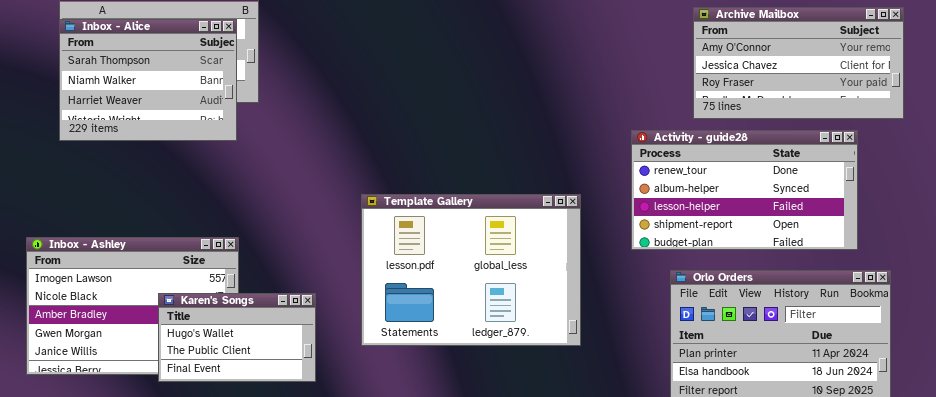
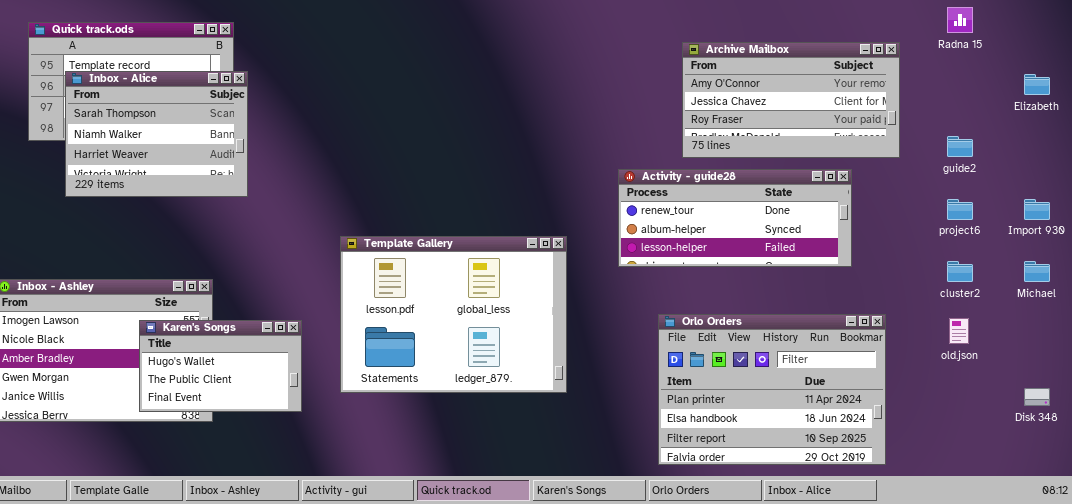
Inbox - Alice: [59,19,237,141] -> [65,71,248,197], moved
Activity - guide28: [631,130,858,250] -> [618,169,852,267], resized
Karen's Songs: [158,293,316,382] -> [139,320,302,412], moved

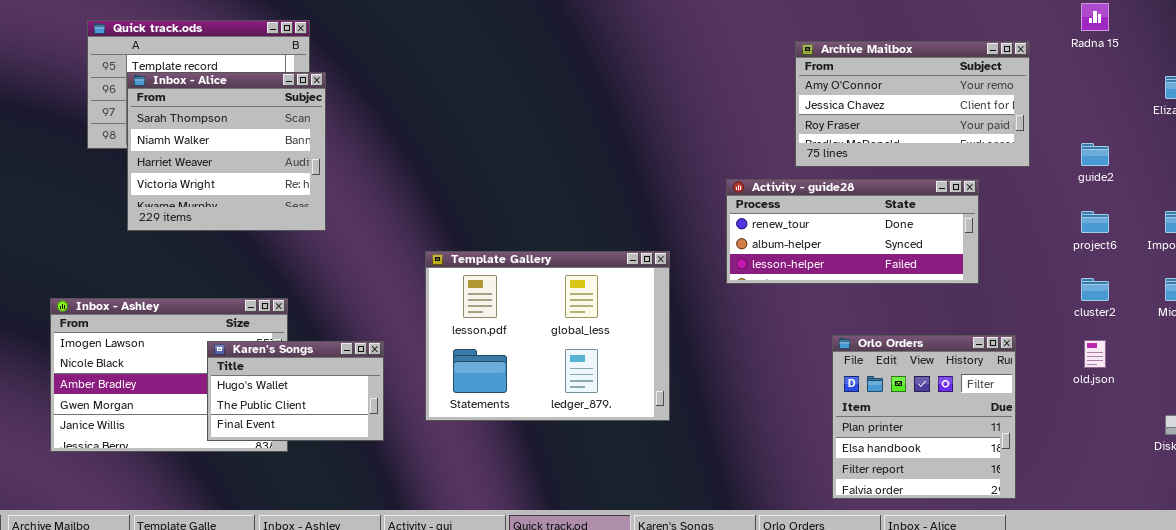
Inbox - Alice: [65,71,248,197] -> [127,72,326,231], resized
Orlo Orders: [658,314,886,465] -> [832,335,1016,499], resized

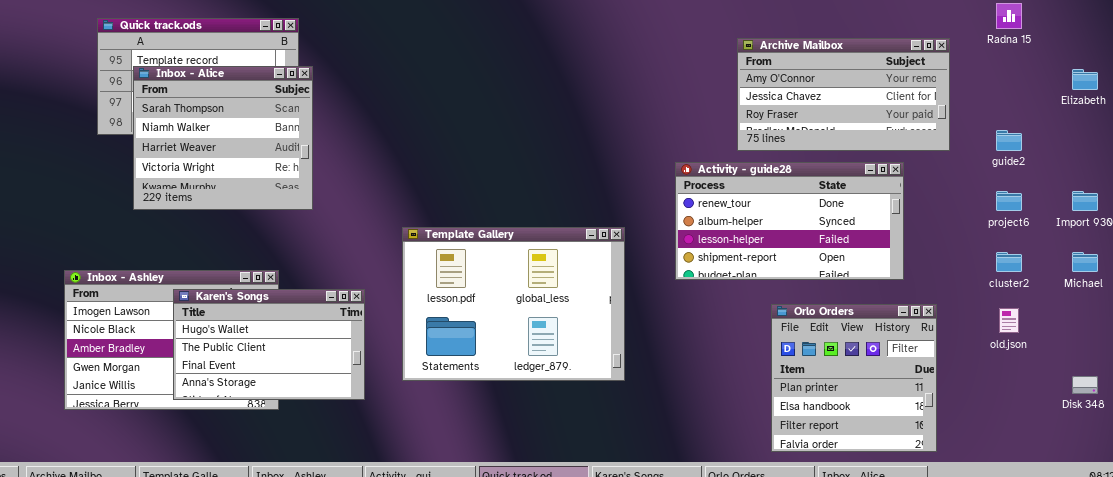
Activity - guide28: [726,179,979,284] -> [675,162,904,280], resized
Karen's Songs: [207,341,384,441] -> [173,289,365,400], resized

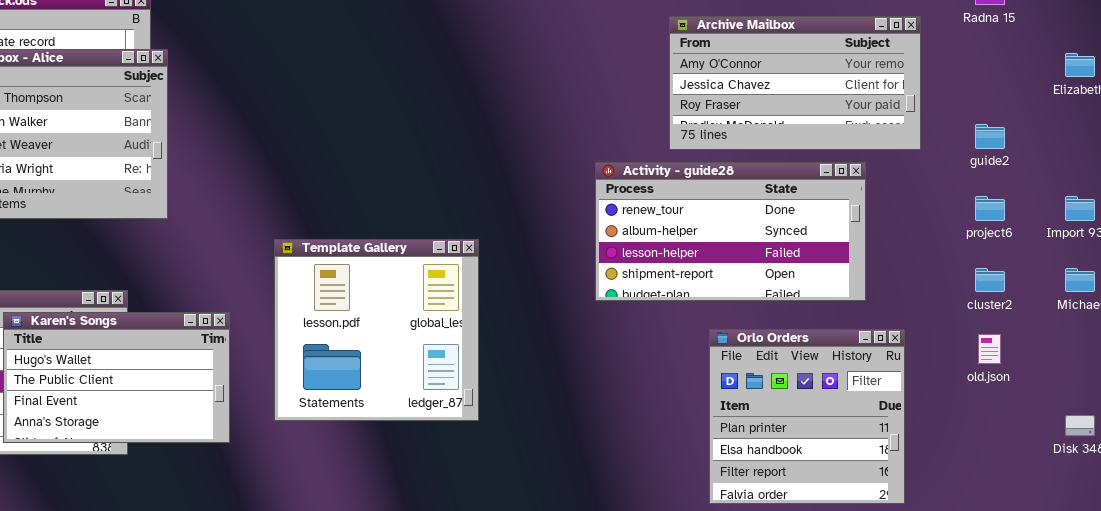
Template Gallery: [402,227,625,381] -> [274,239,479,421], resized

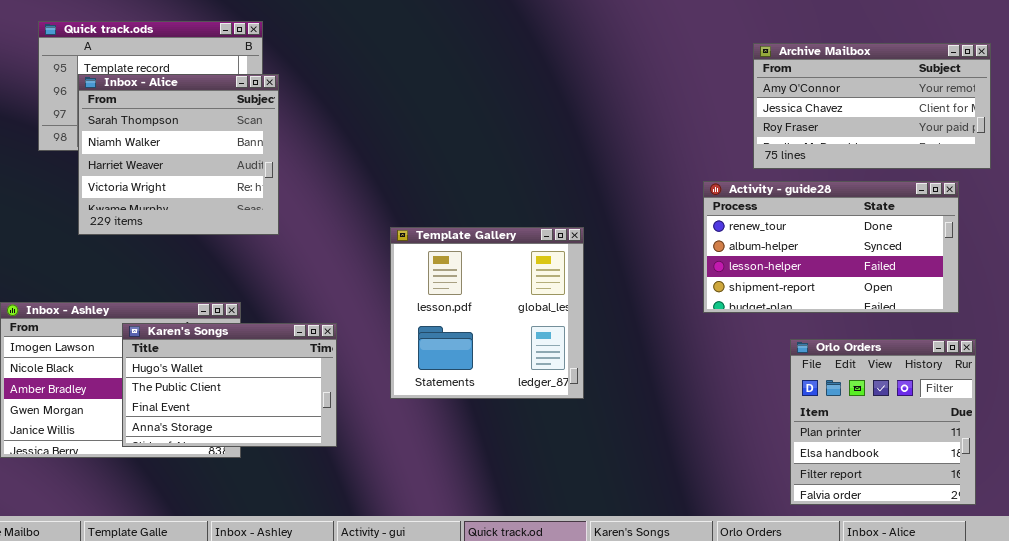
Activity - guide28: [595,162,866,301] -> [703,181,959,313], moved
Template Gallery: [274,239,479,421] -> [390,227,584,399], moved

